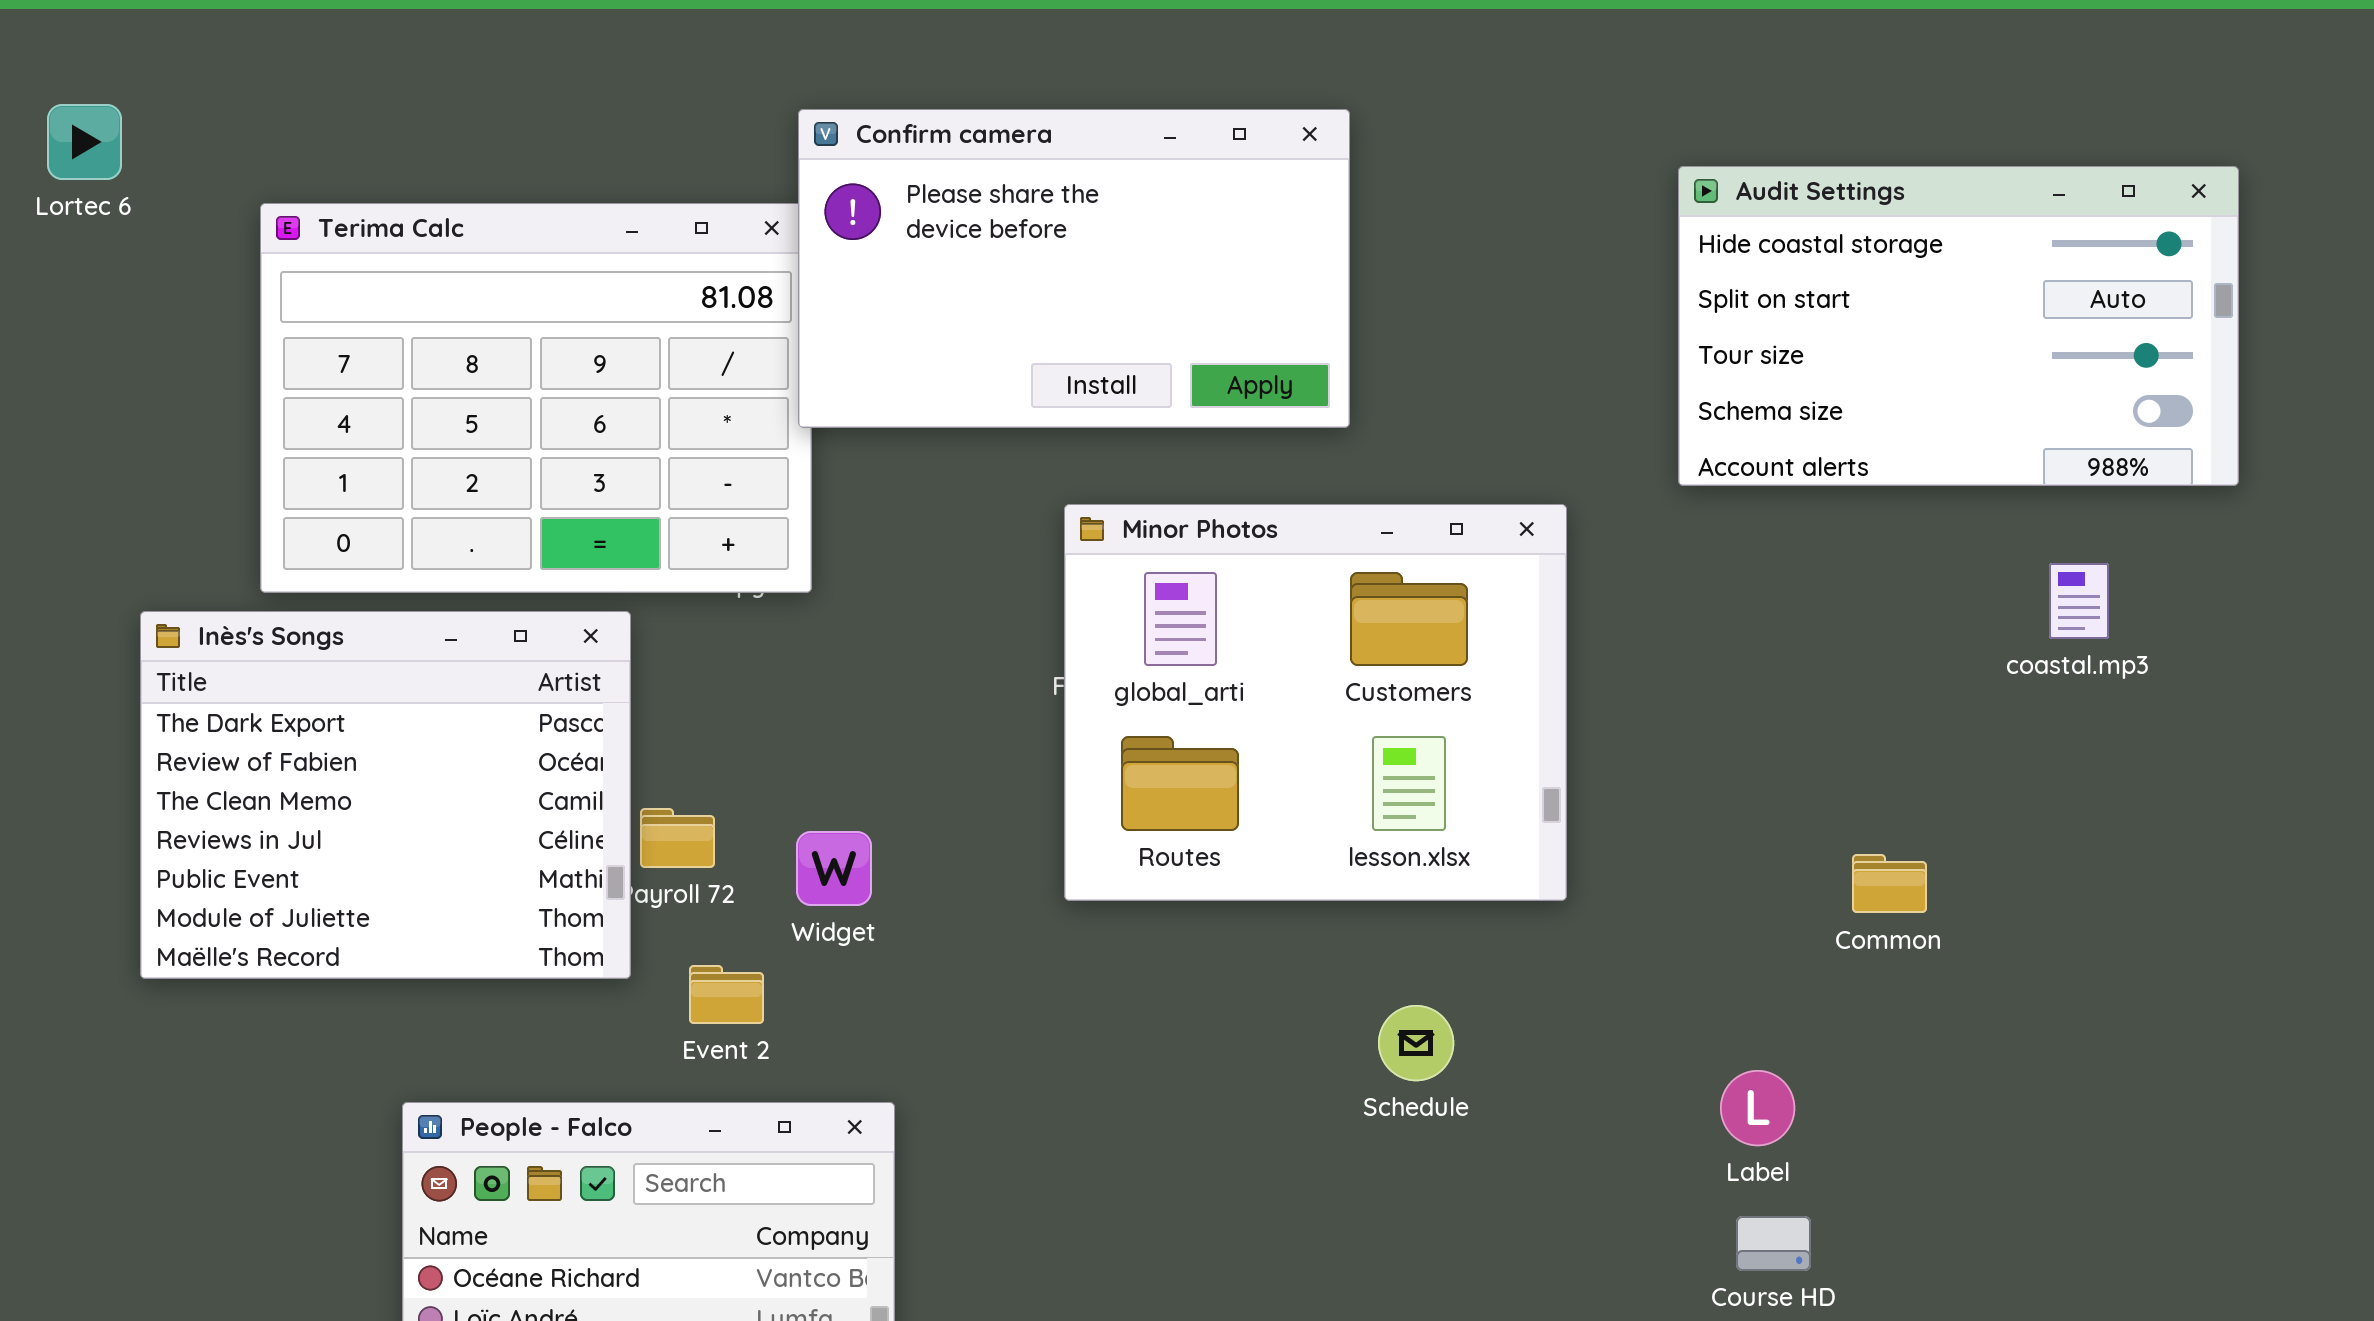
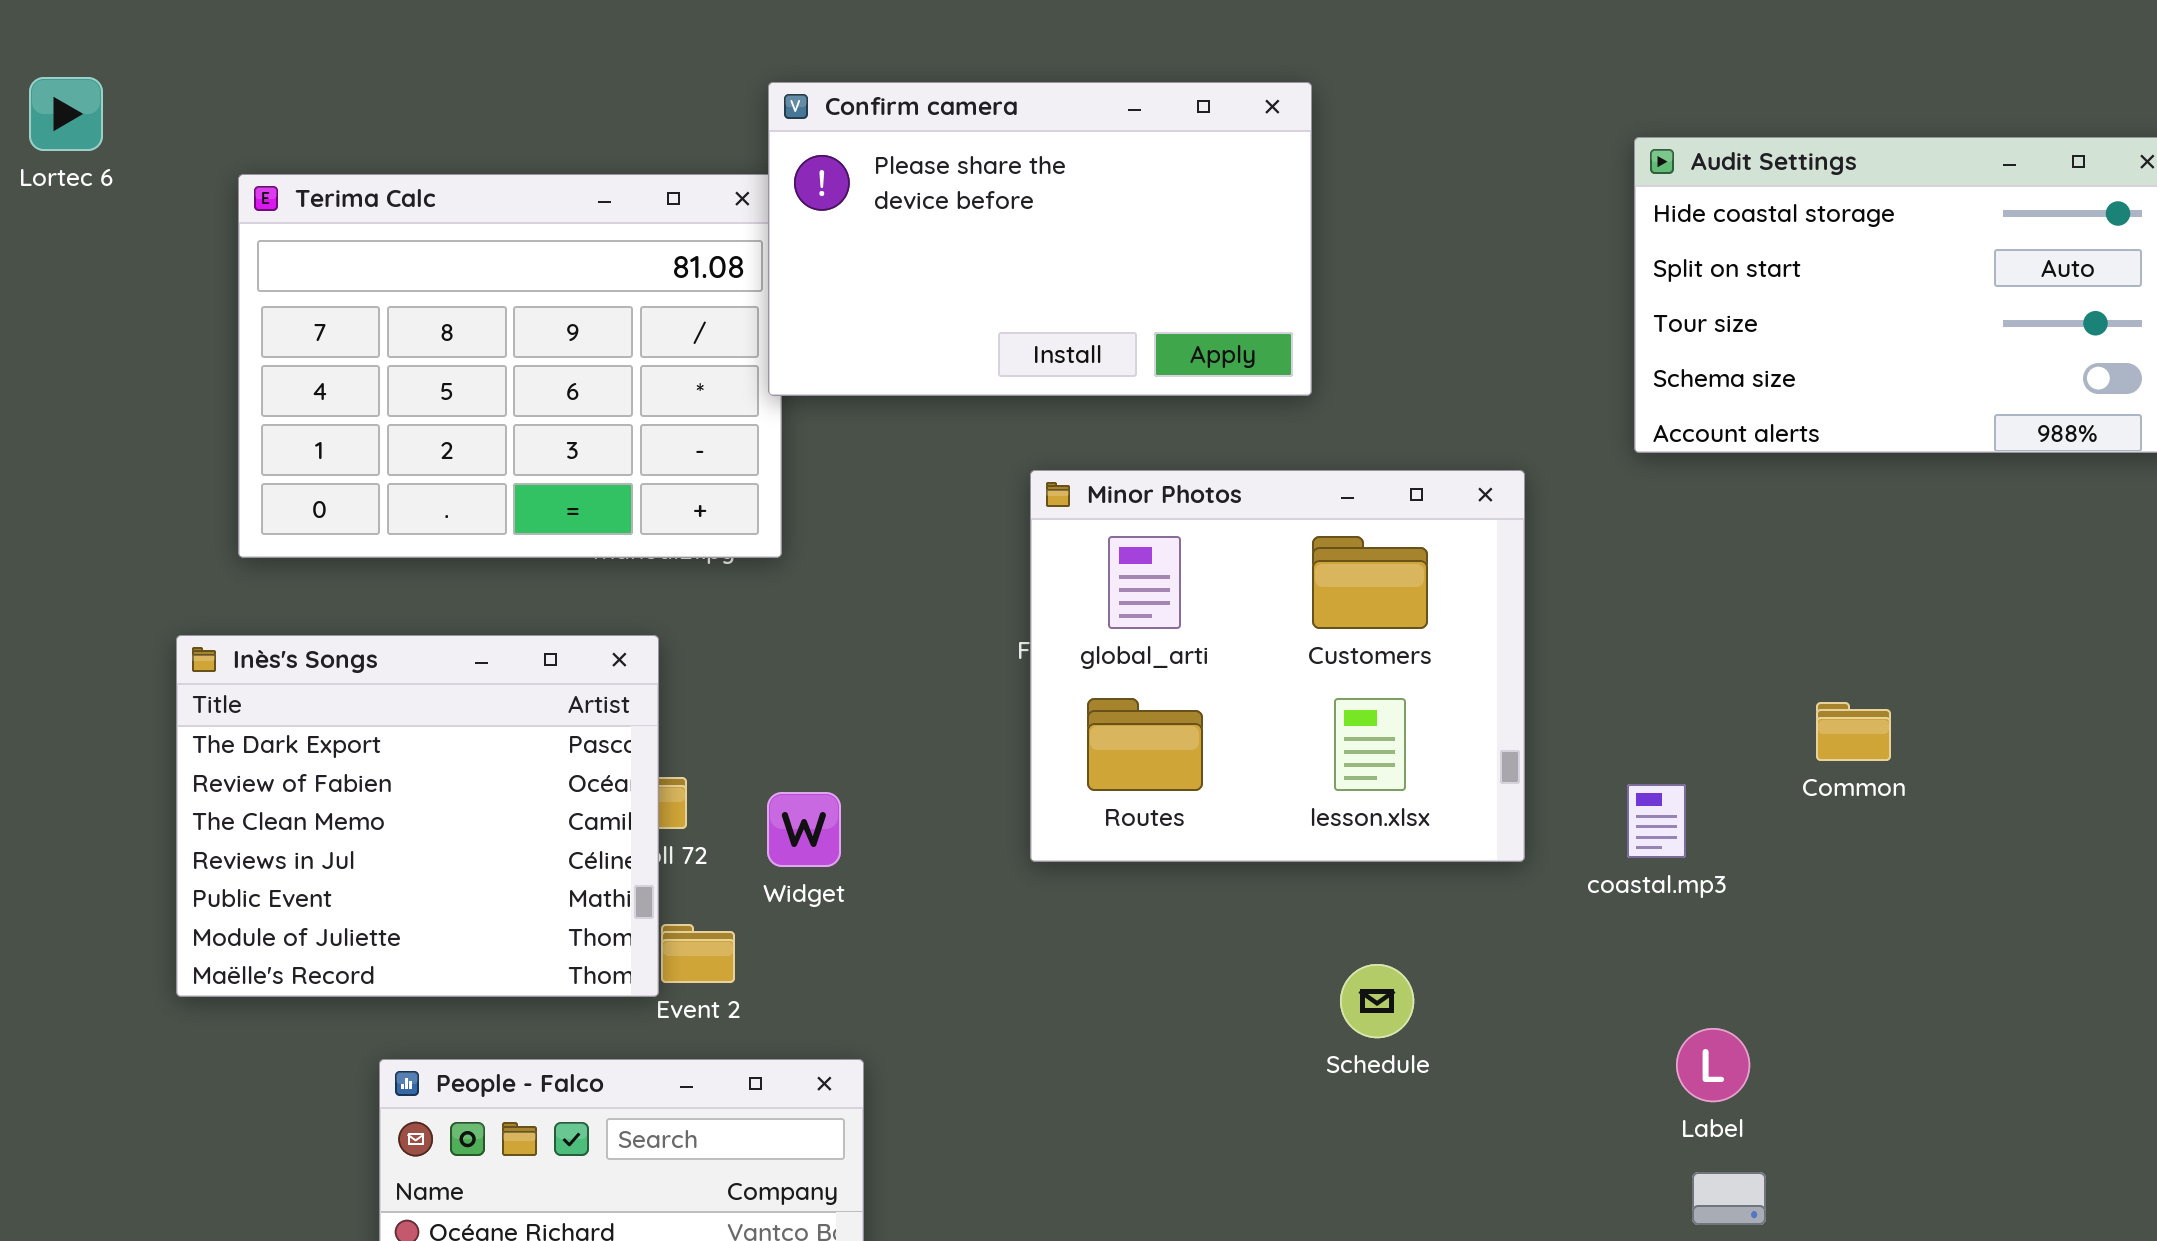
coastal.mp3: [2049,563,2109,639] -> [1627,784,1686,858], moved
Inès's Songs: [140,611,631,979] -> [176,635,659,997], moved
Common: [1852,854,1927,913] -> [1816,702,1891,761], moved

